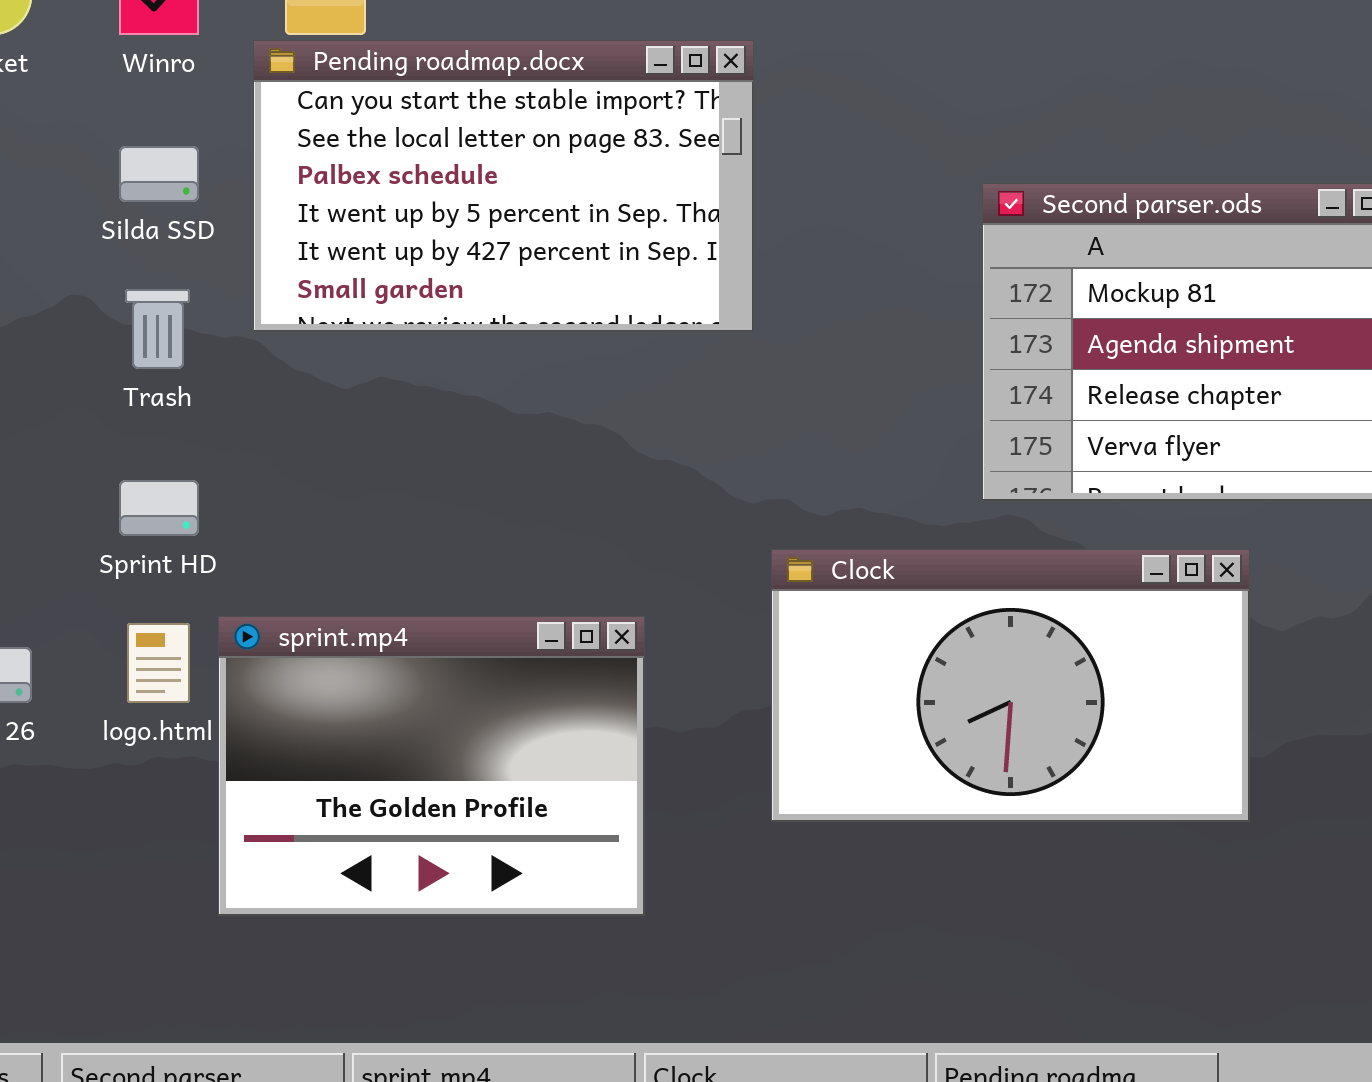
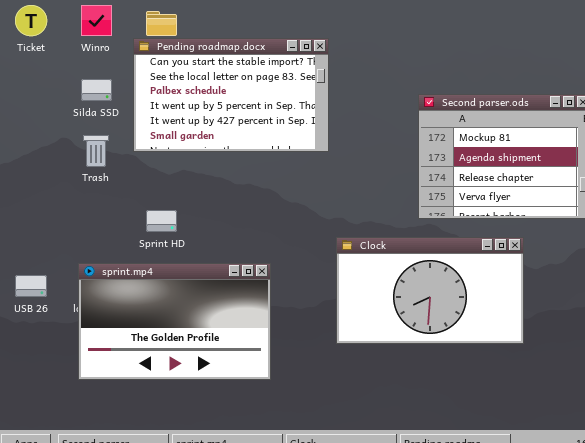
Sprint HD: [119,480,199,536] -> [146,210,177,232], moved
sprint.mp4: [218,616,645,916] -> [78,263,271,380], moved, resized

